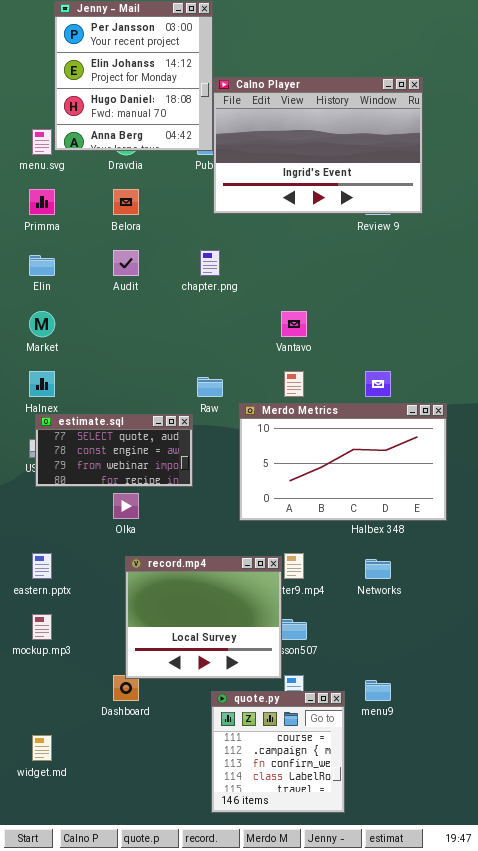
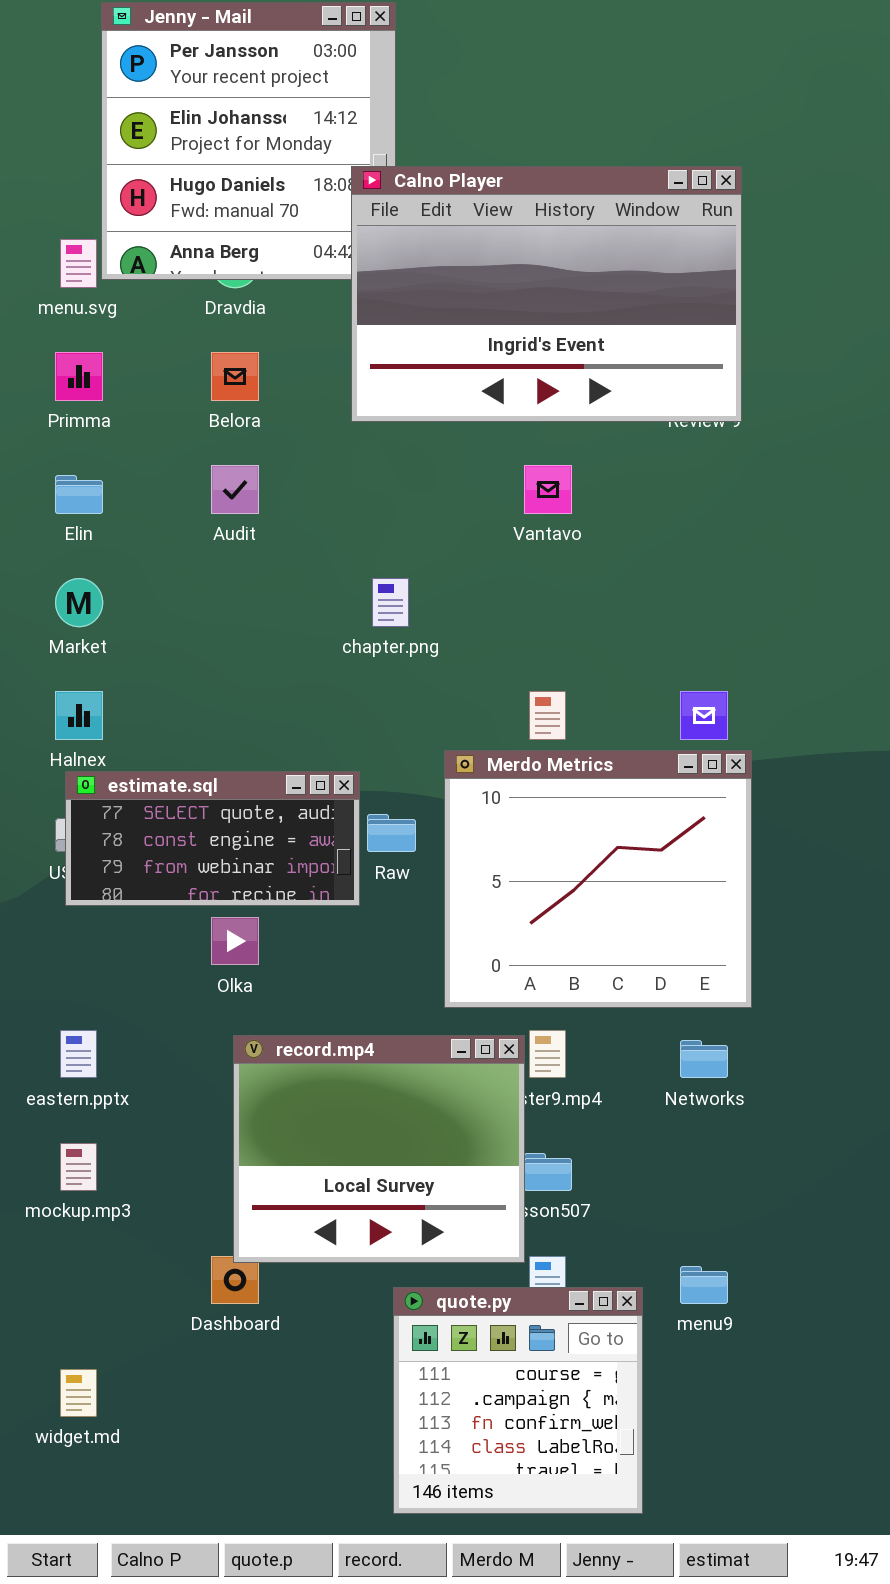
Calno Player: [213,77,423,214] -> [351,166,742,422], moved
chapter.png: [200,250,220,276] -> [372,578,409,627], moved
Vantavo: [281,311,307,337] -> [524,465,572,514], moved
Raw: [197,377,223,397] -> [367,814,416,852], moved
Merdo Metrics: [239,403,447,521] -> [444,750,752,1008], resized

